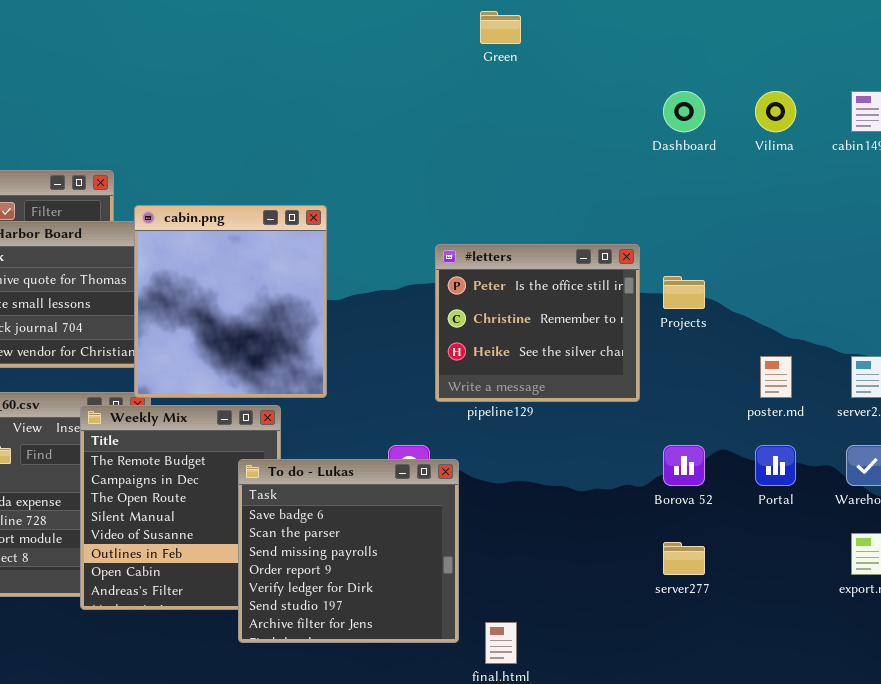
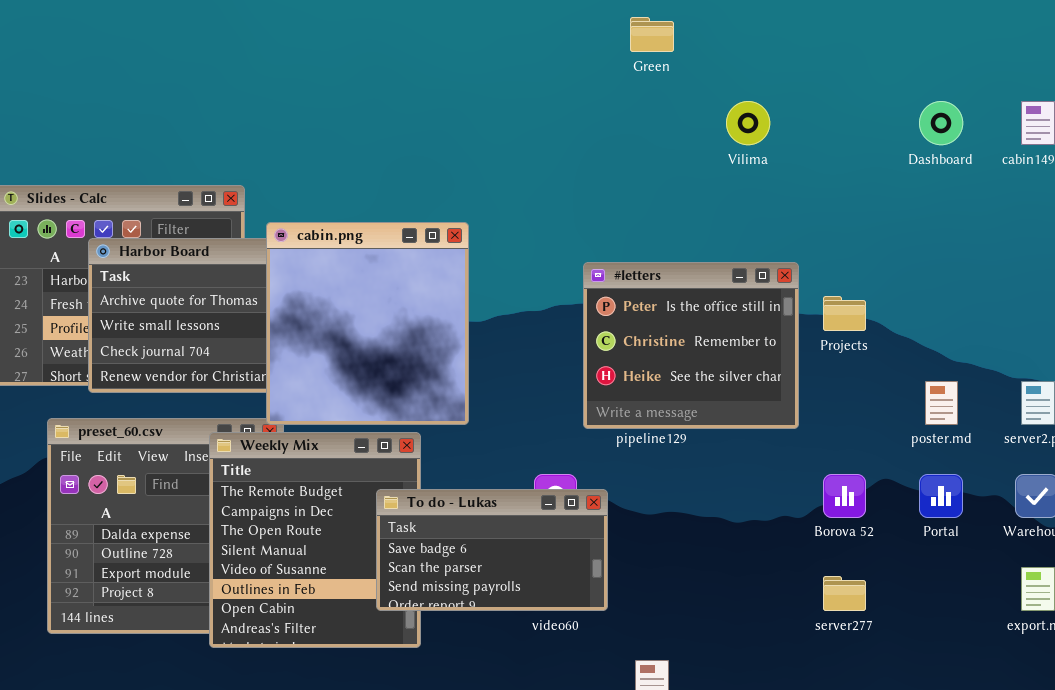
Dashboard: [663,91,705,132] -> [919,101,963,145], moved
Vilima: [755,91,796,132] -> [726,101,770,145], moved
To do - Lukas: [238,459,459,643] -> [376,489,608,611], resized

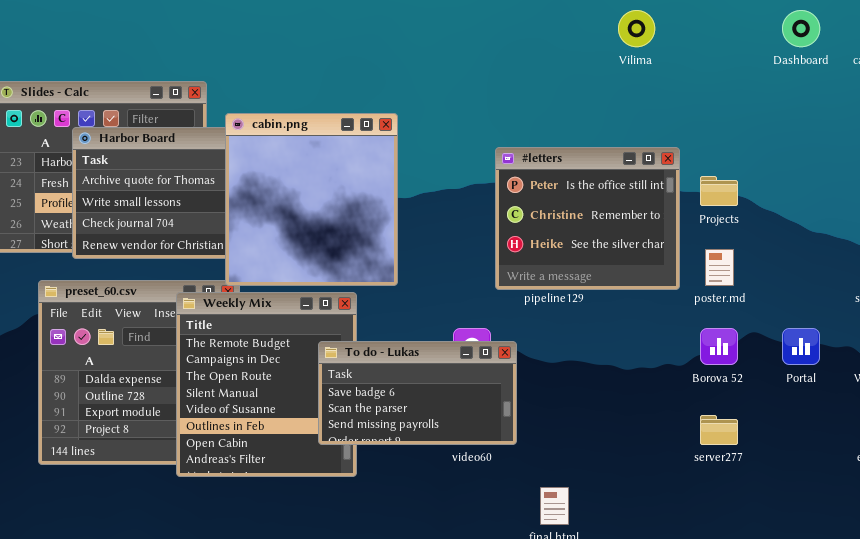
poster.md: [925,381,958,425] -> [705,249,734,286], moved

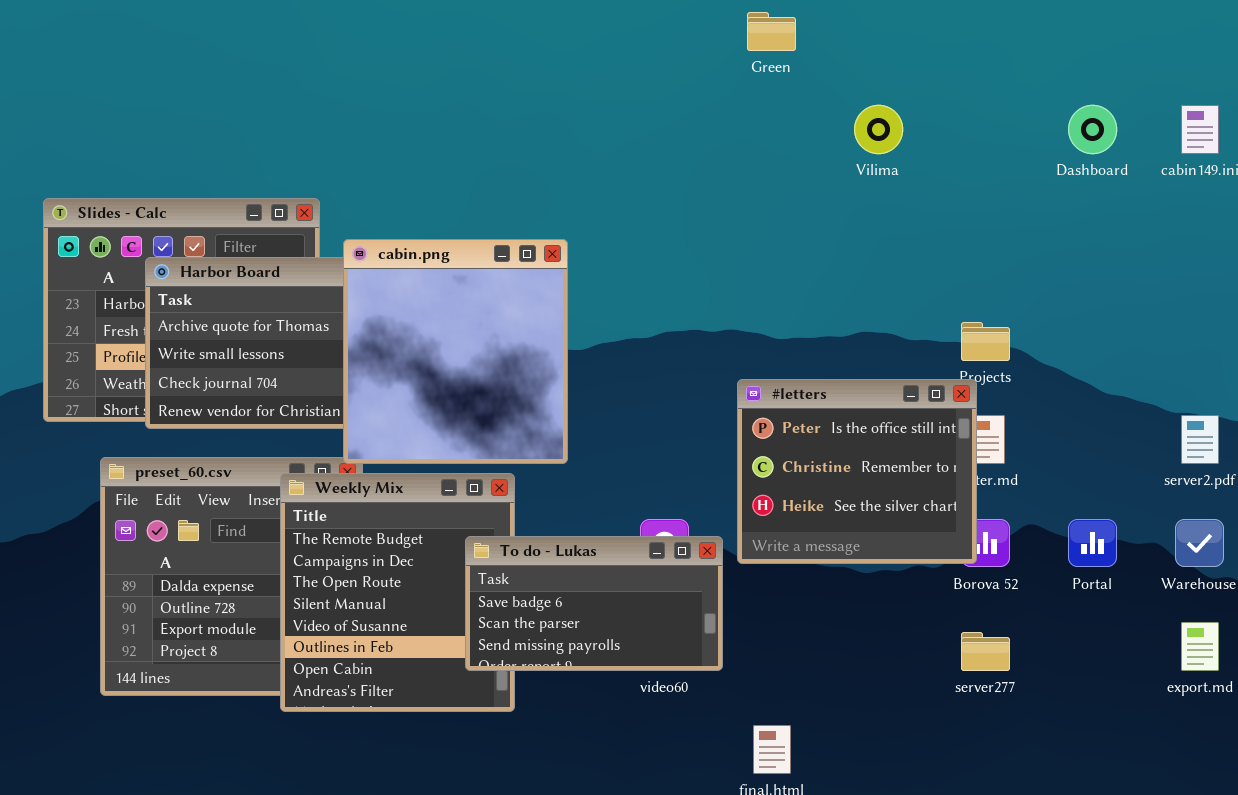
#letters: [495,147,680,290] -> [737,379,977,564], moved

